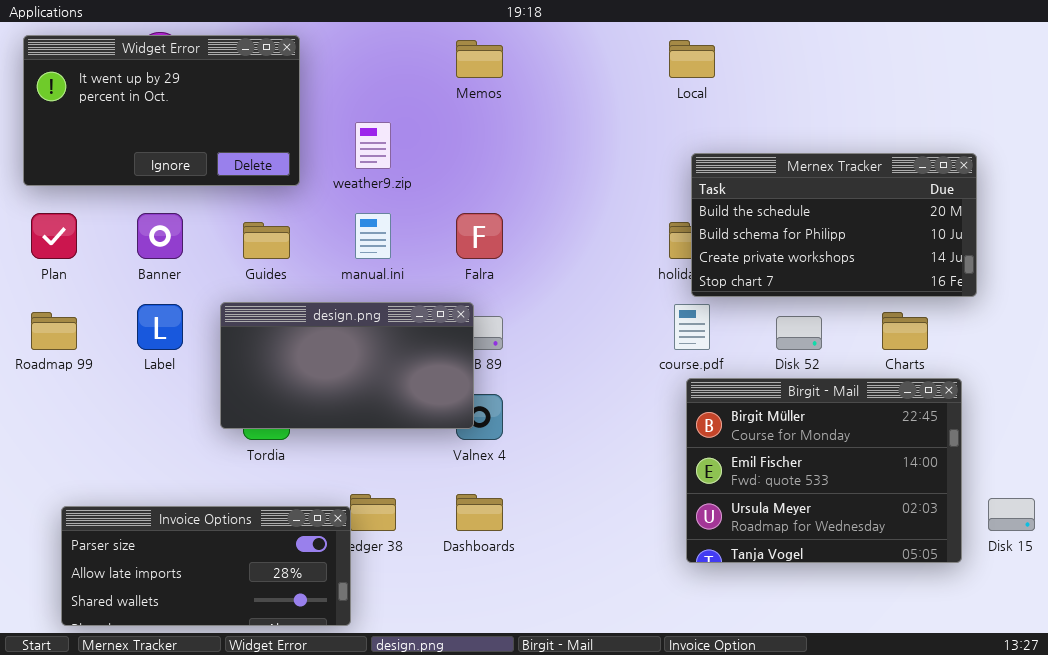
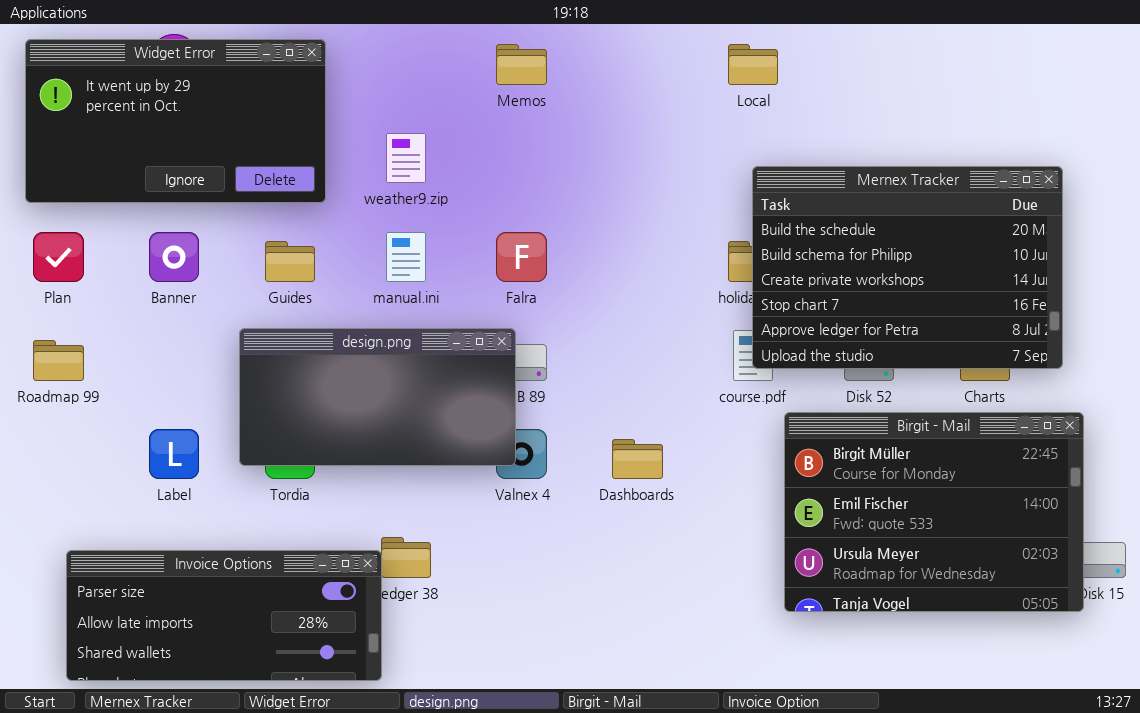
Mernex Tracker: [691,153,977,297] -> [752,166,1063,369], resized
Label: [137,304,183,350] -> [149,429,199,479], moved
Birgit - Mail: [686,378,962,563] -> [784,412,1084,612], moved
Dashboards: [456,494,503,531] -> [612,439,663,479], moved

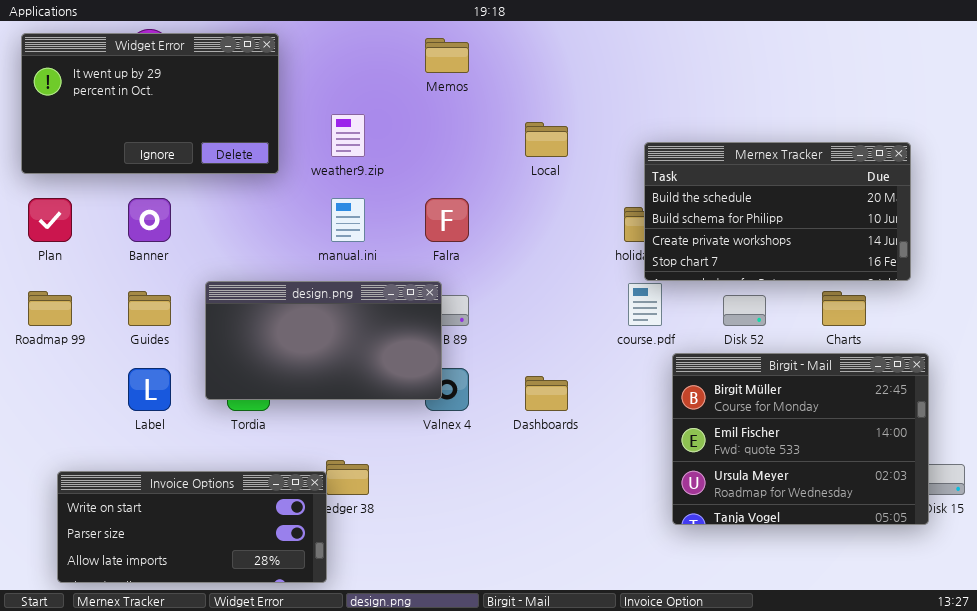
Local: [728,44,778,85] -> [525,122,568,157], moved
Mernex Tracker: [752,166,1063,369] -> [644,142,911,281], resized
Guides: [265,241,315,282] -> [128,291,171,326], moved
Invoice Options: [66,550,382,681] -> [57,471,327,583], scrolled up 1 row

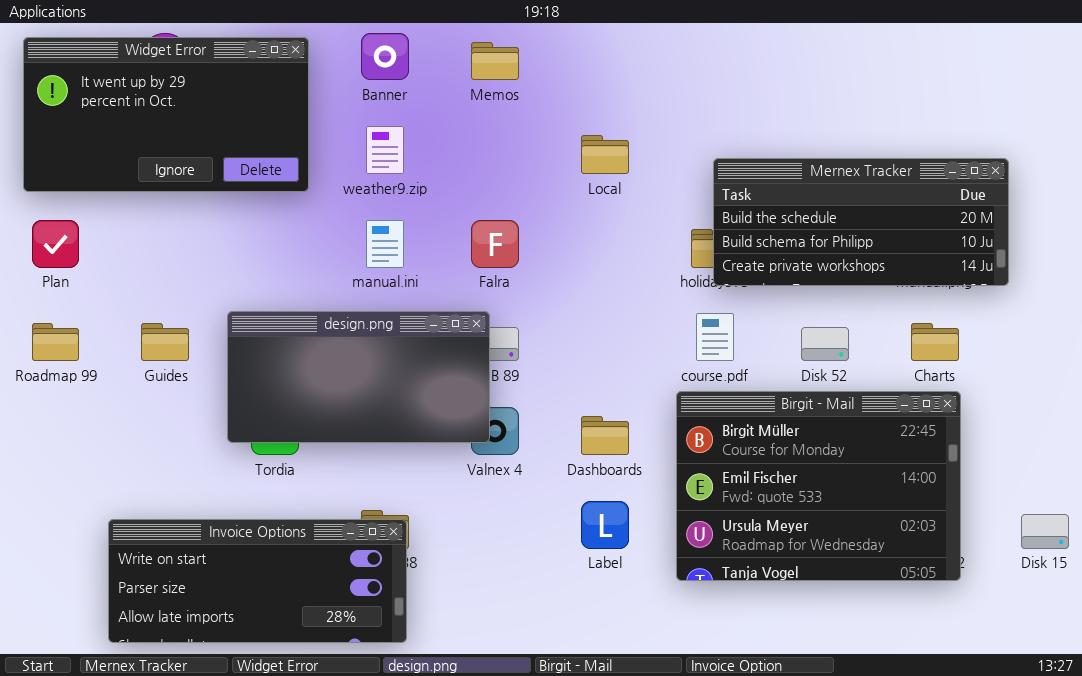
Mernex Tracker: [644,142,911,281] -> [713,158,1009,286], resized
Banner: [128,198,171,242] -> [361,33,409,80], moved
Birgit - Mail: [672,353,929,525] -> [676,391,961,581], moved
Label: [128,368,171,411] -> [581,501,629,549], moved
Invoice Options: [57,471,327,583] -> [108,519,407,643], moved

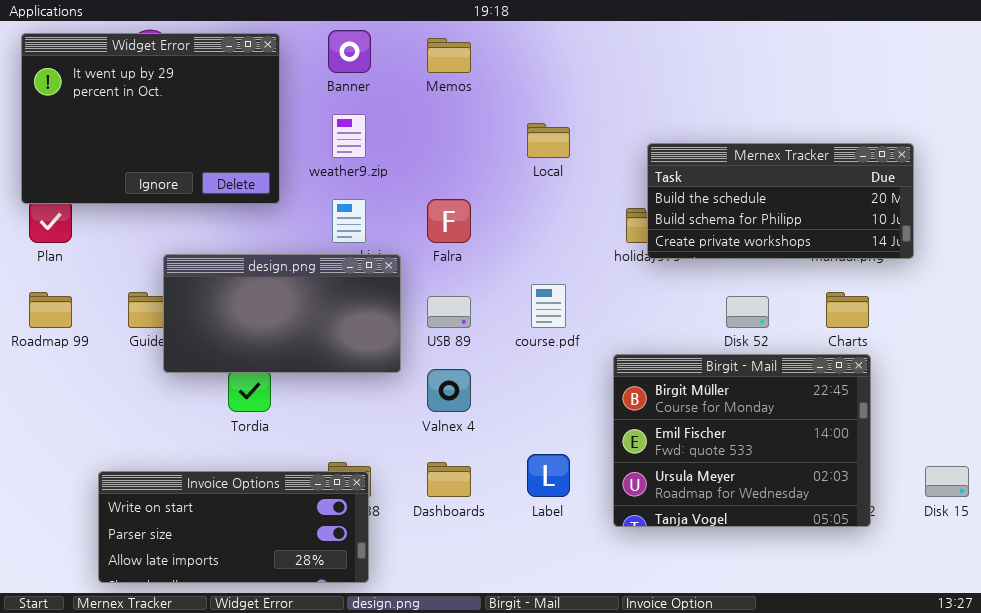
Widget Error: [23,37,309,192] -> [21,33,280,204], resized
design.png: [227,311,490,443] -> [163,254,401,373], moved
course.pdf: [696,313,734,361] -> [531,284,566,328], moved
Dashboards: [581,416,629,455] -> [427,462,471,497], moved

